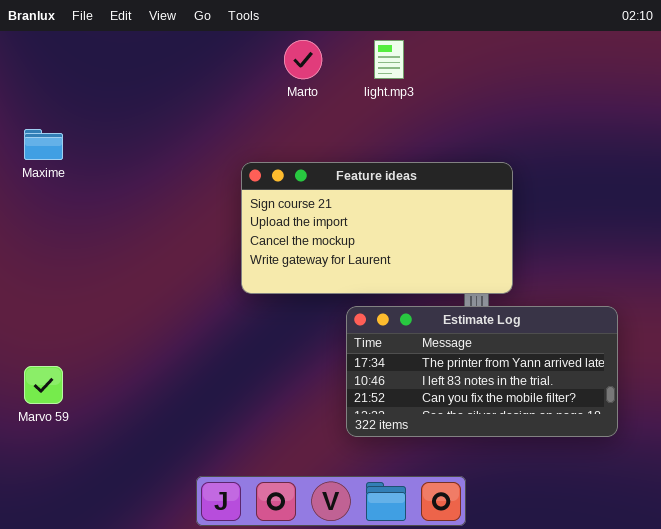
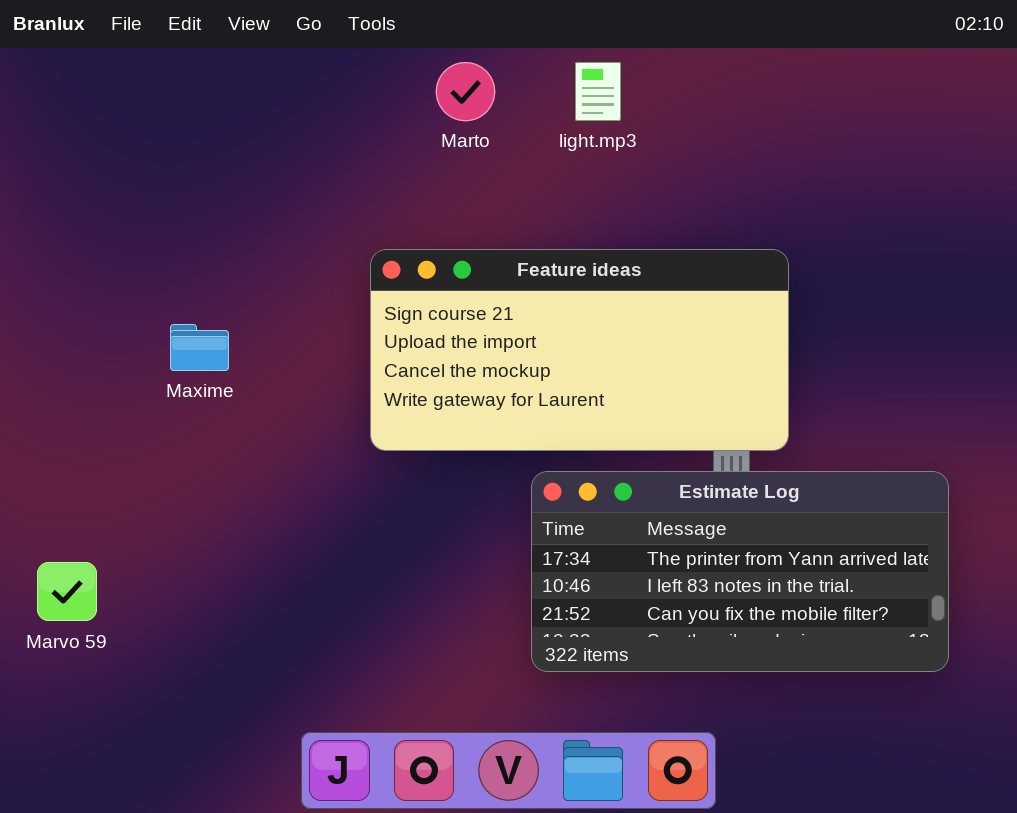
Maxime: [24,129,63,160] -> [170,324,229,371], moved

